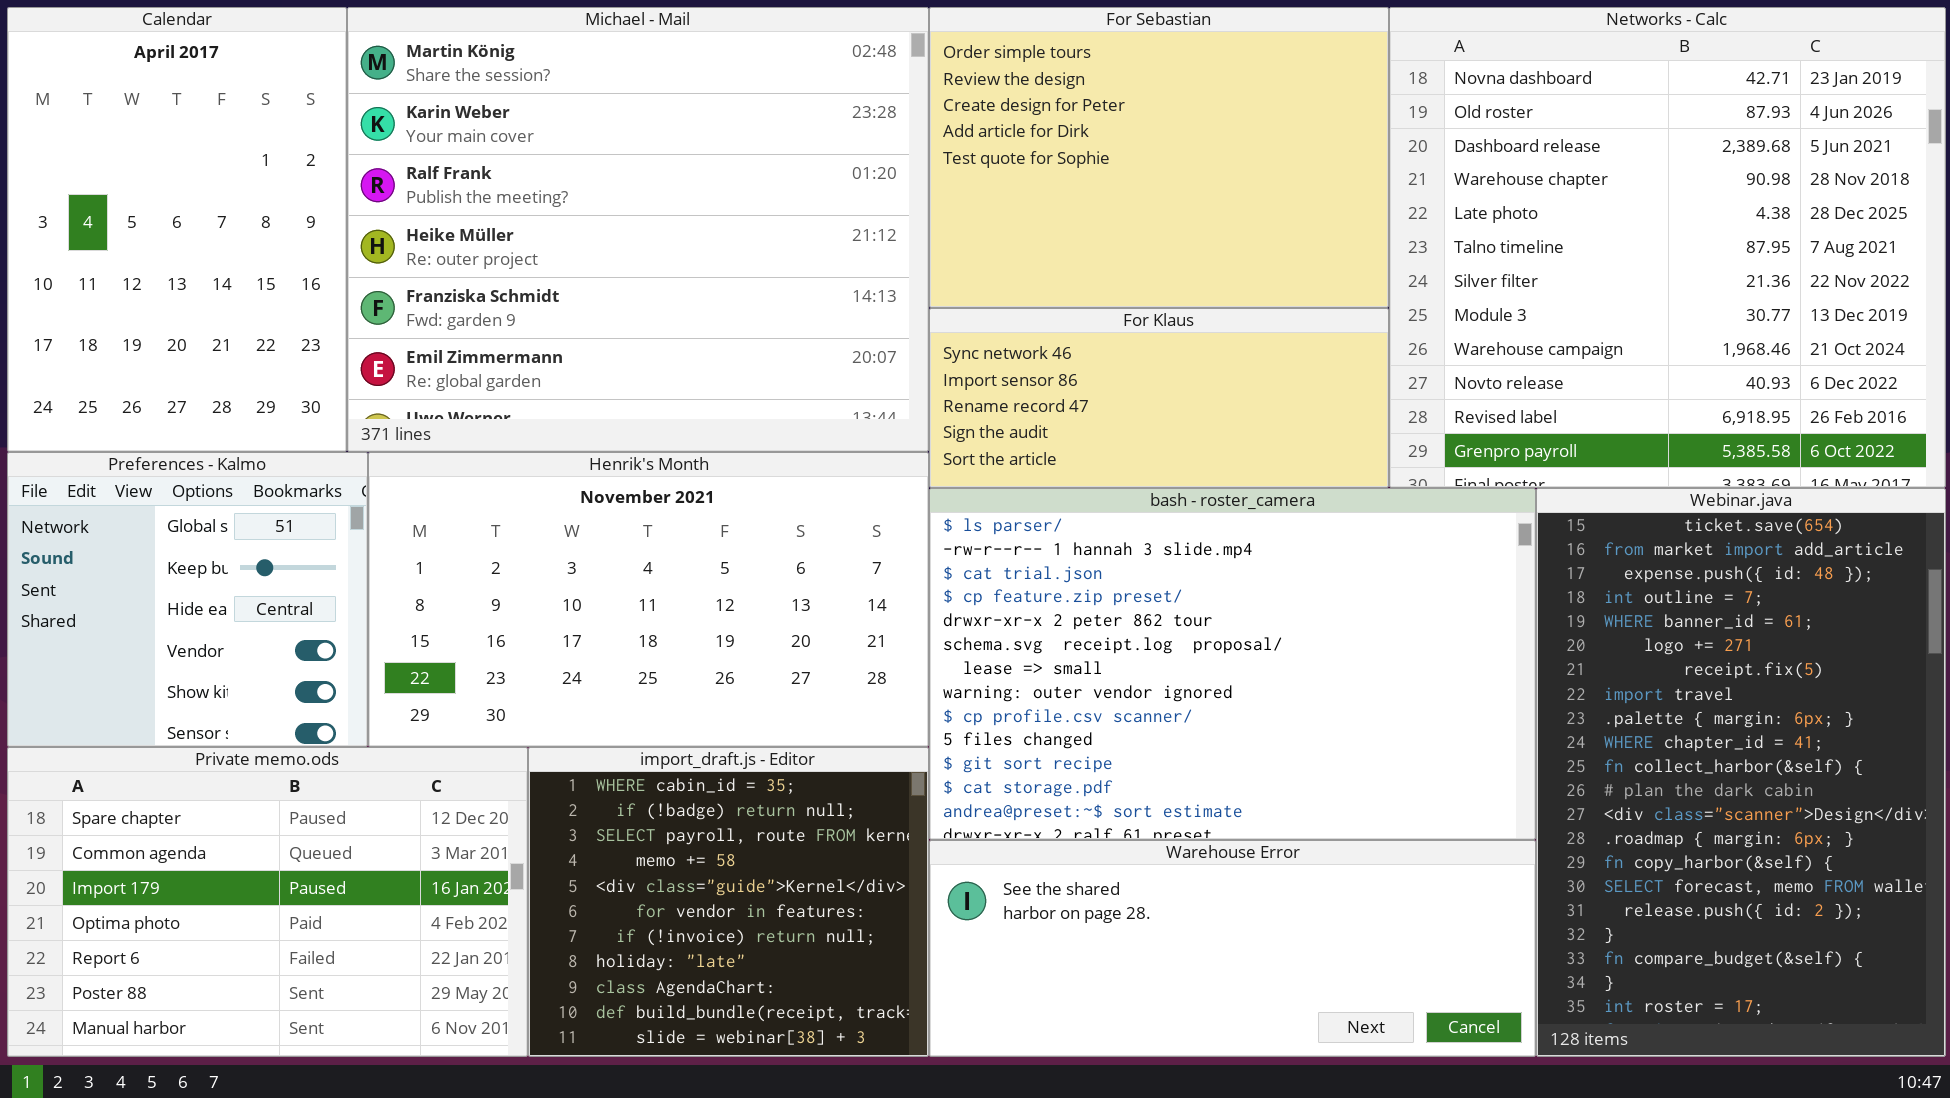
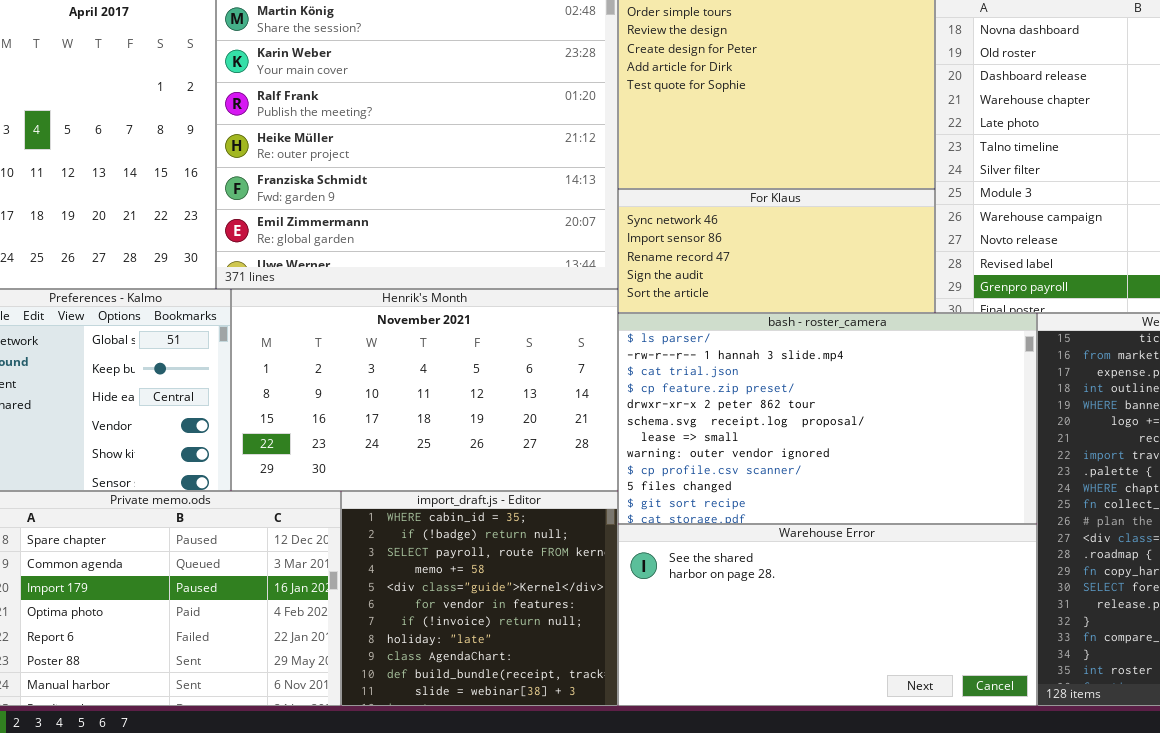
bash - roster_camera: [929,488,1536,840] -> [618,313,1037,524], resized
Warehouse Error: [929,840,1536,1057] -> [618,524,1037,706], resized

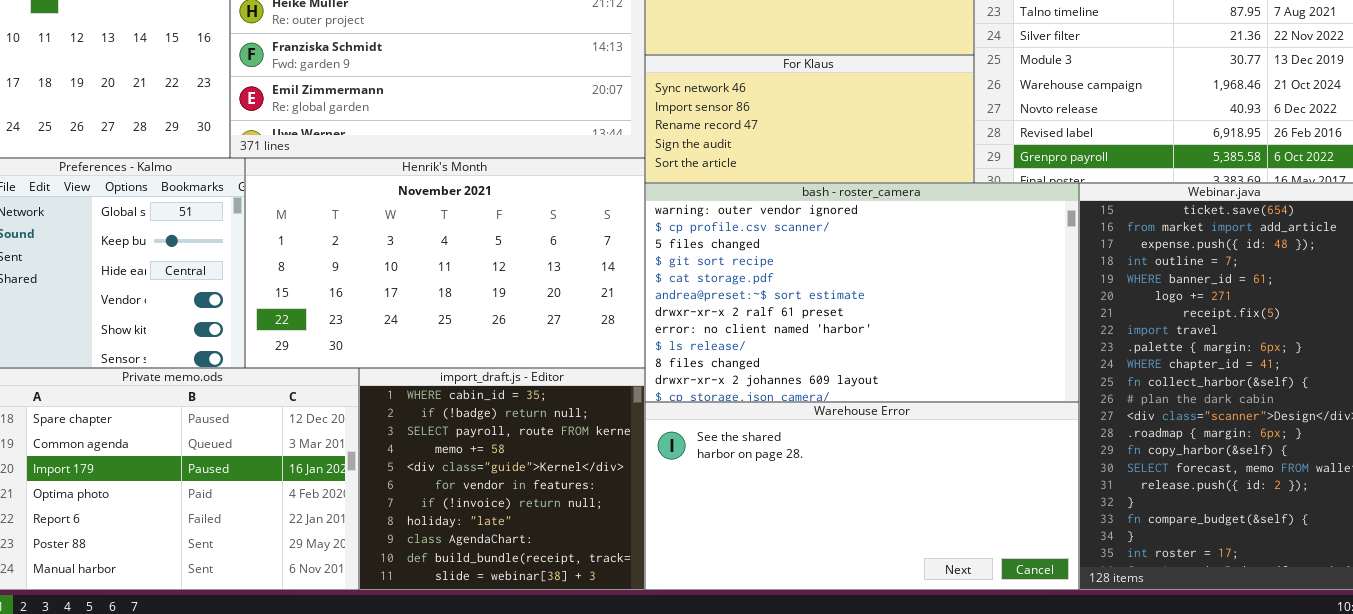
bash - roster_camera: [618,313,1037,524] -> [645,183,1079,402], scrolled down 7 rows

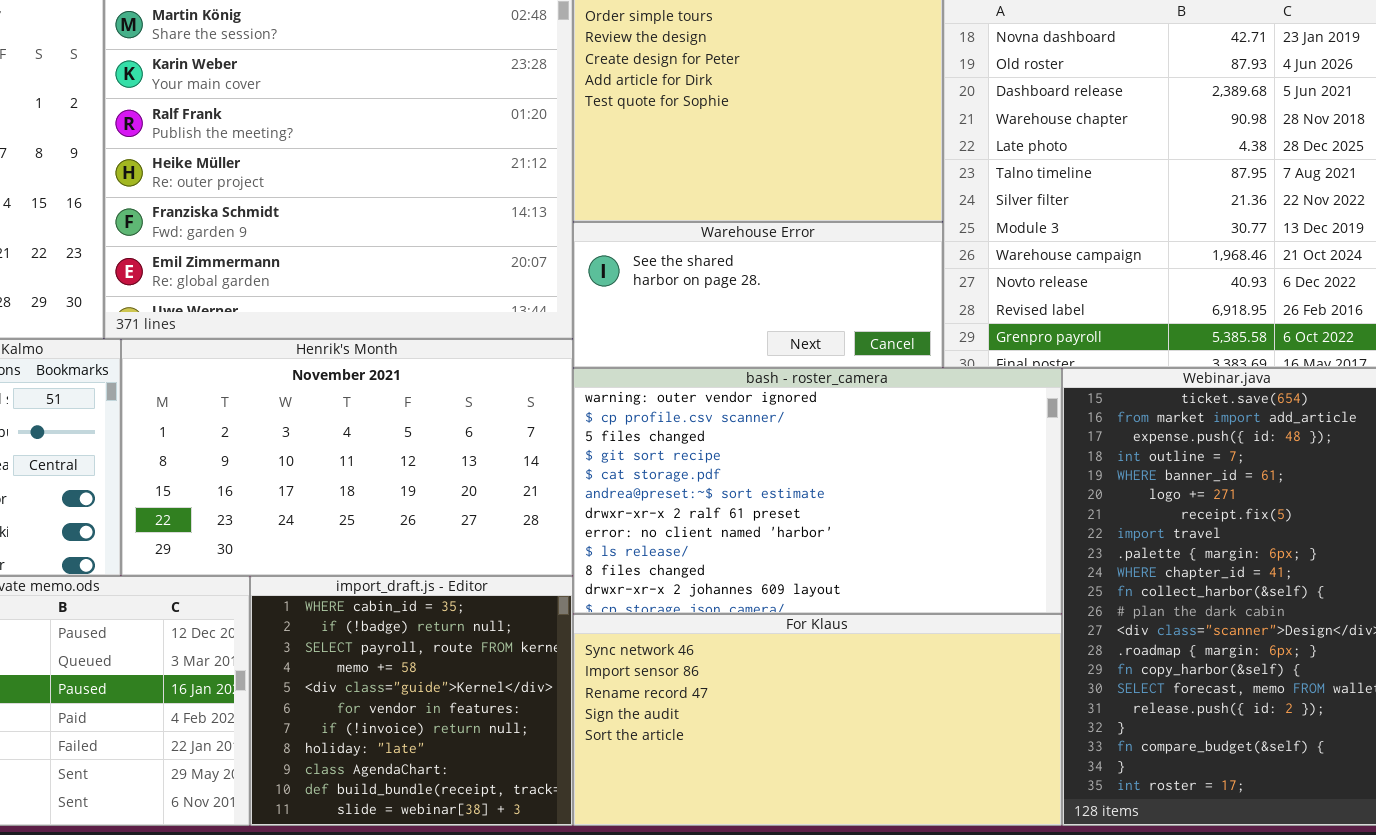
For Klaus: [645,55,974,183] -> [573,614,1062,826], moved, resized
Warehouse Error: [645,402,1079,590] -> [573,222,943,368], moved, resized

